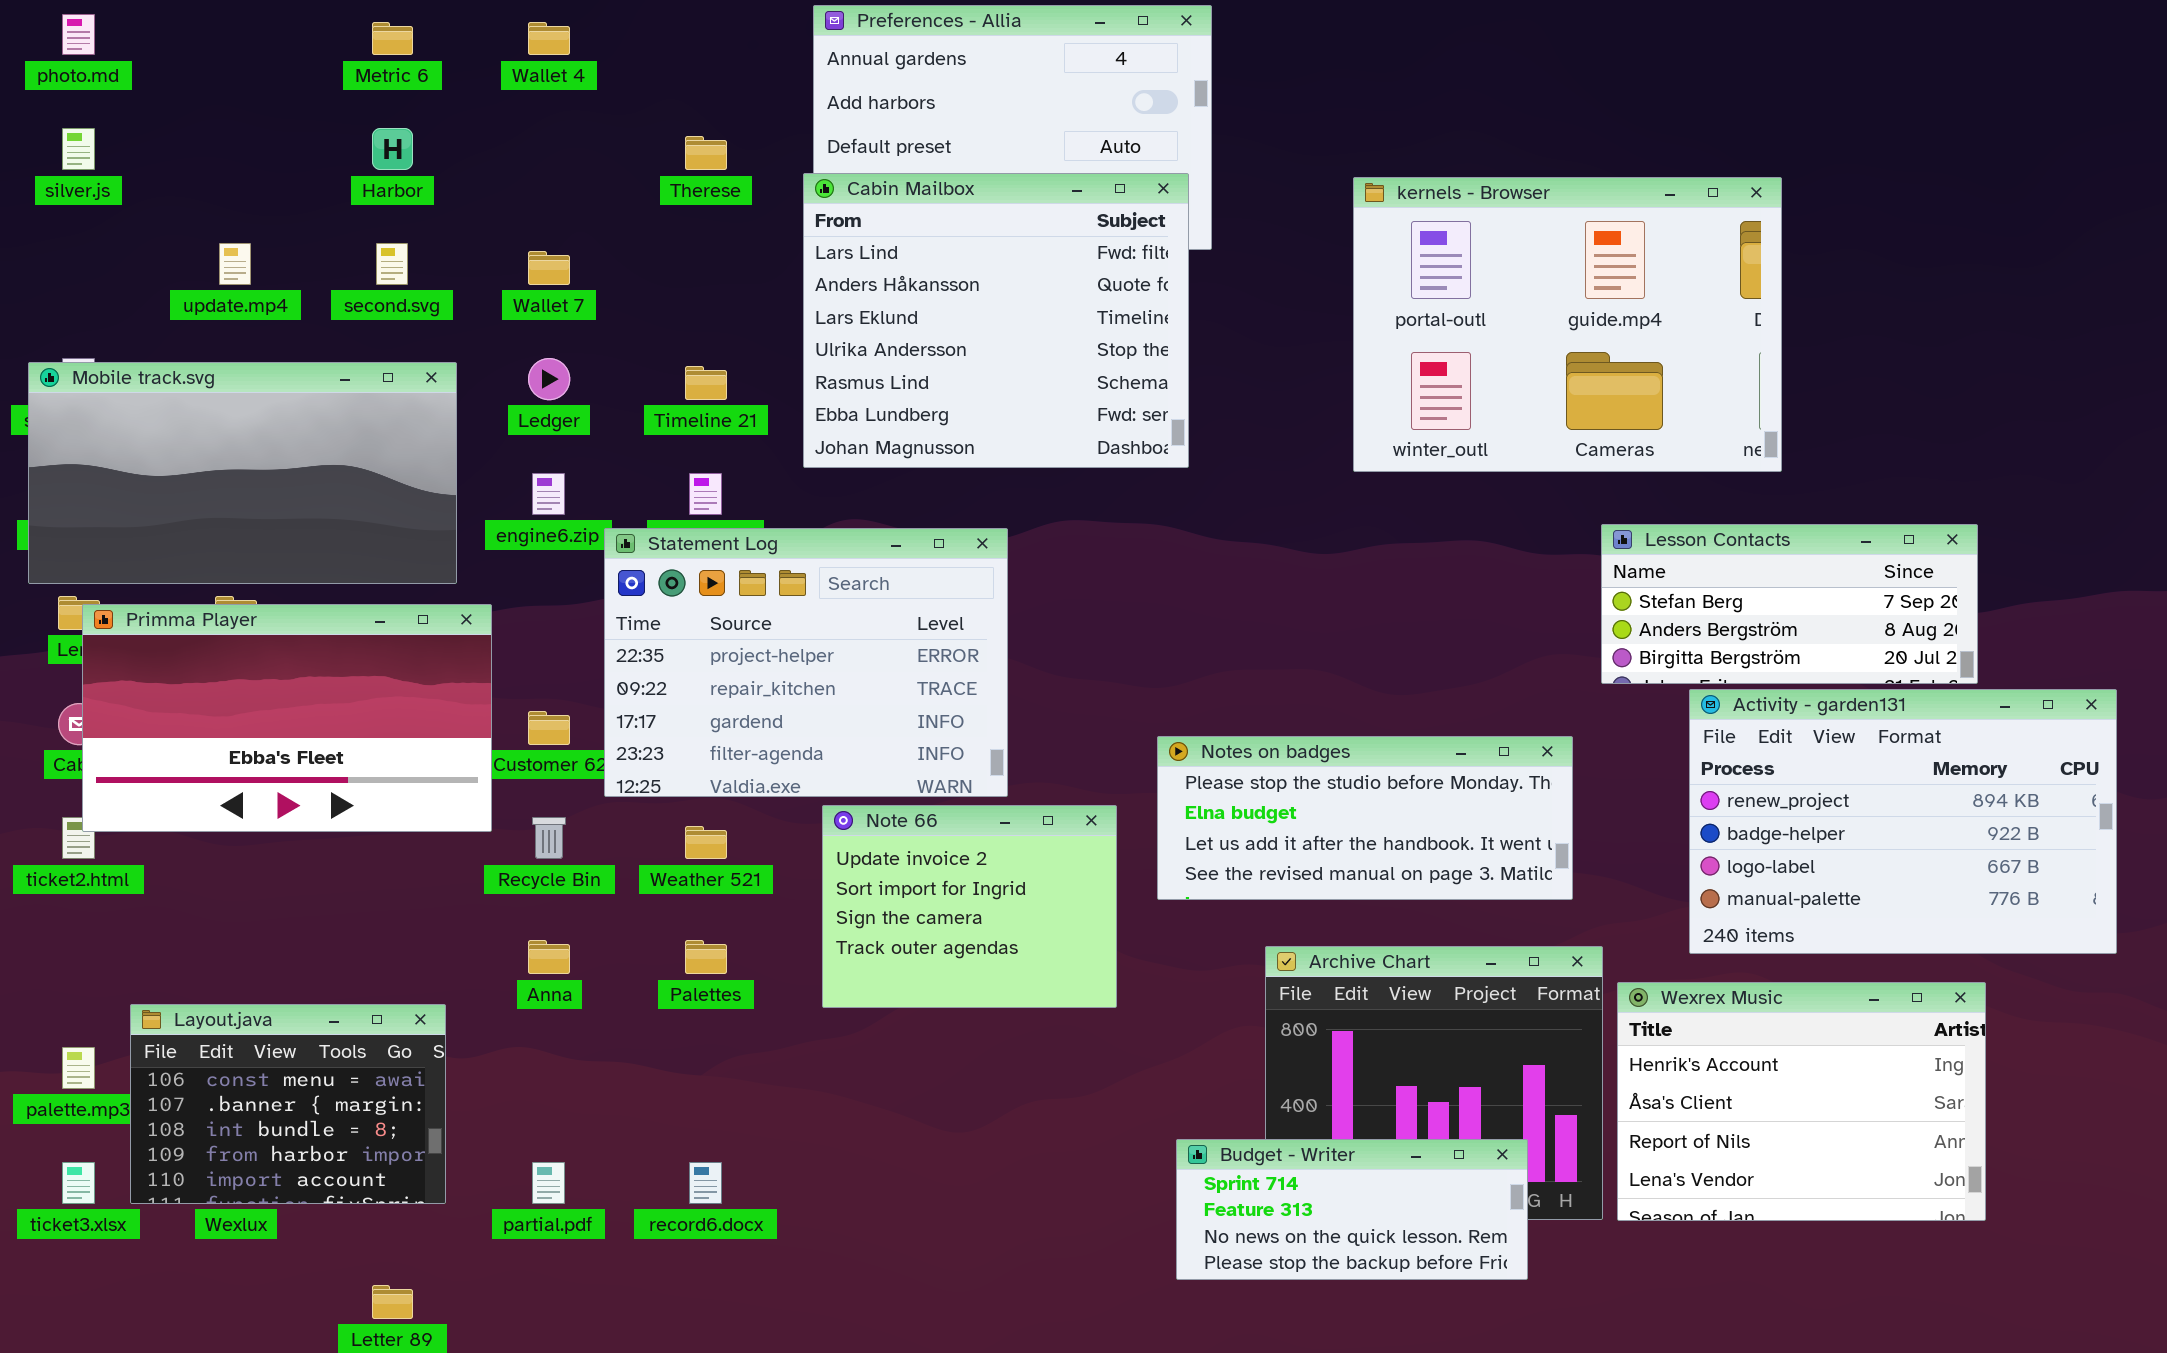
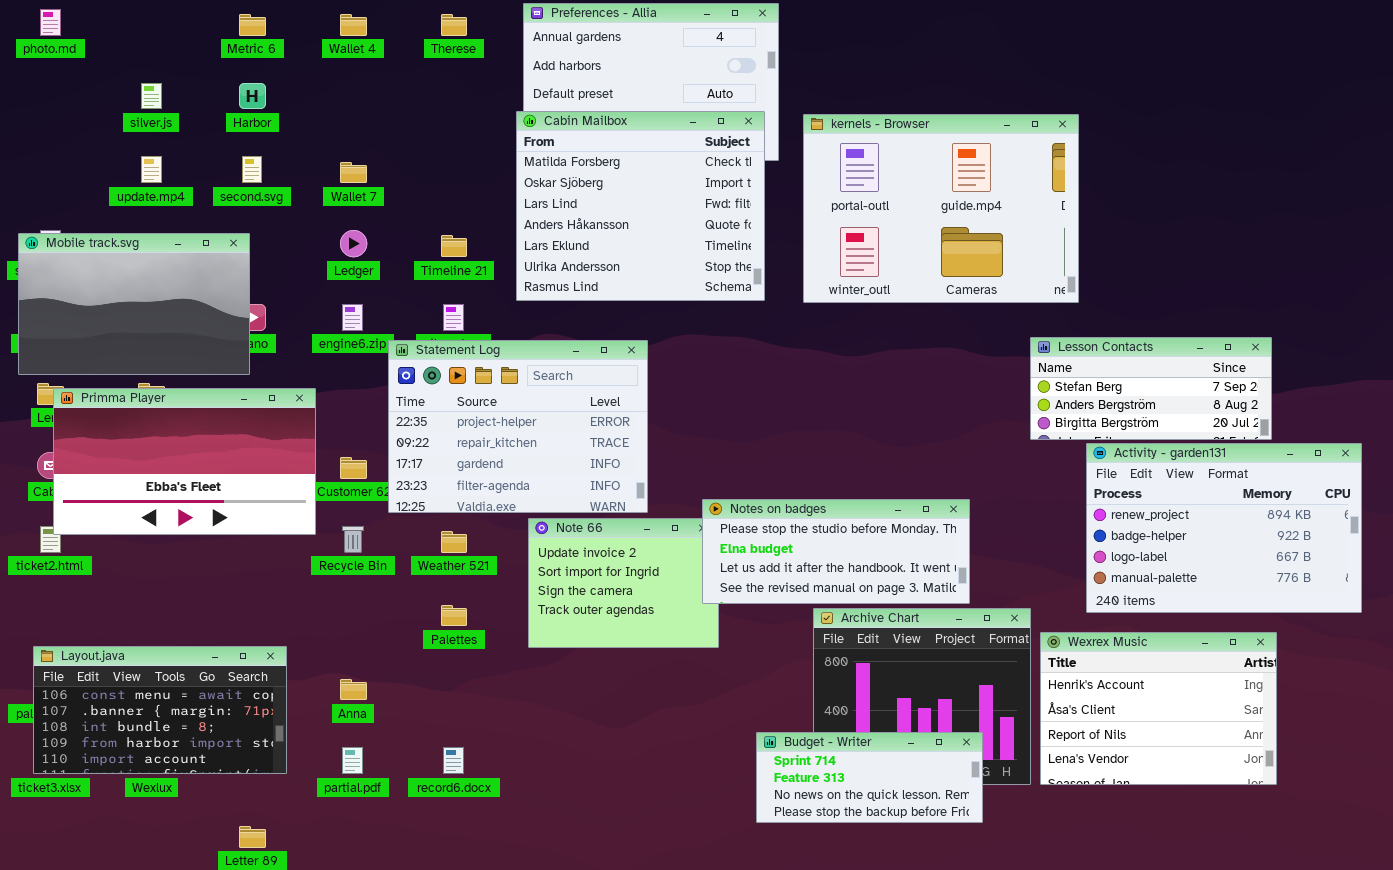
silver.js: [62,128,95,170] -> [141,83,162,109], moved
Therese: [685,136,727,170] -> [441,14,467,36], moved
Cabin Mailbox: [803,173,1189,468] -> [516,111,765,301], scrolled up 2 rows
kernels - Browser: [1353,177,1782,472] -> [803,114,1079,303], moved
Mobile track.svg: [28,362,457,584] -> [18,233,250,375], resized
Notes on badges: [1157,736,1573,900] -> [702,499,970,604], moved
Anna: [528,940,570,974] -> [340,679,367,700], moved
Layout.java: [130,1004,446,1204] -> [33,646,287,774], resized

